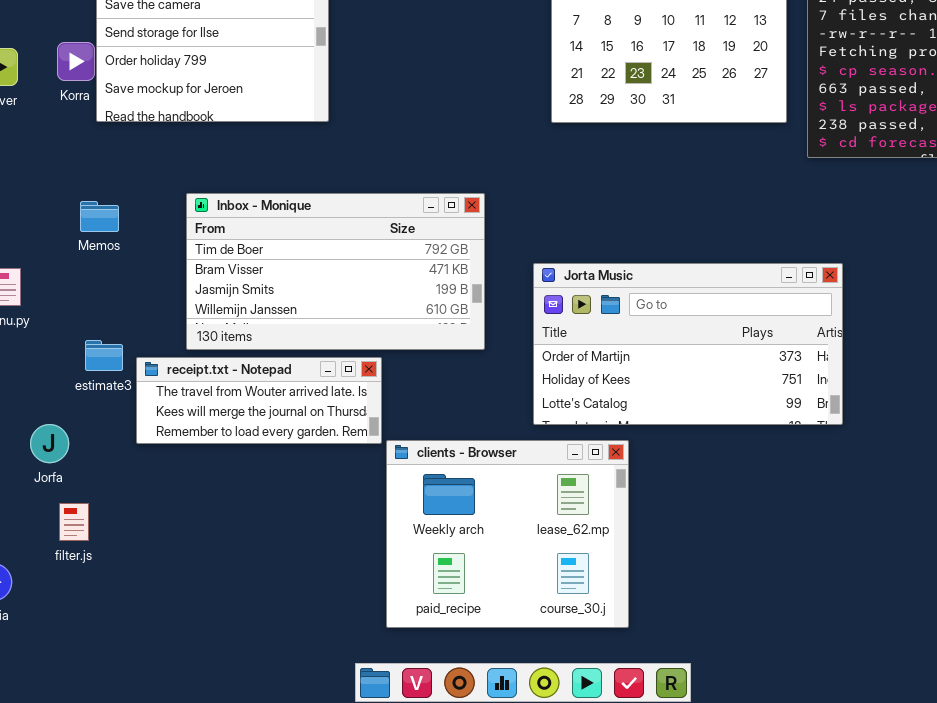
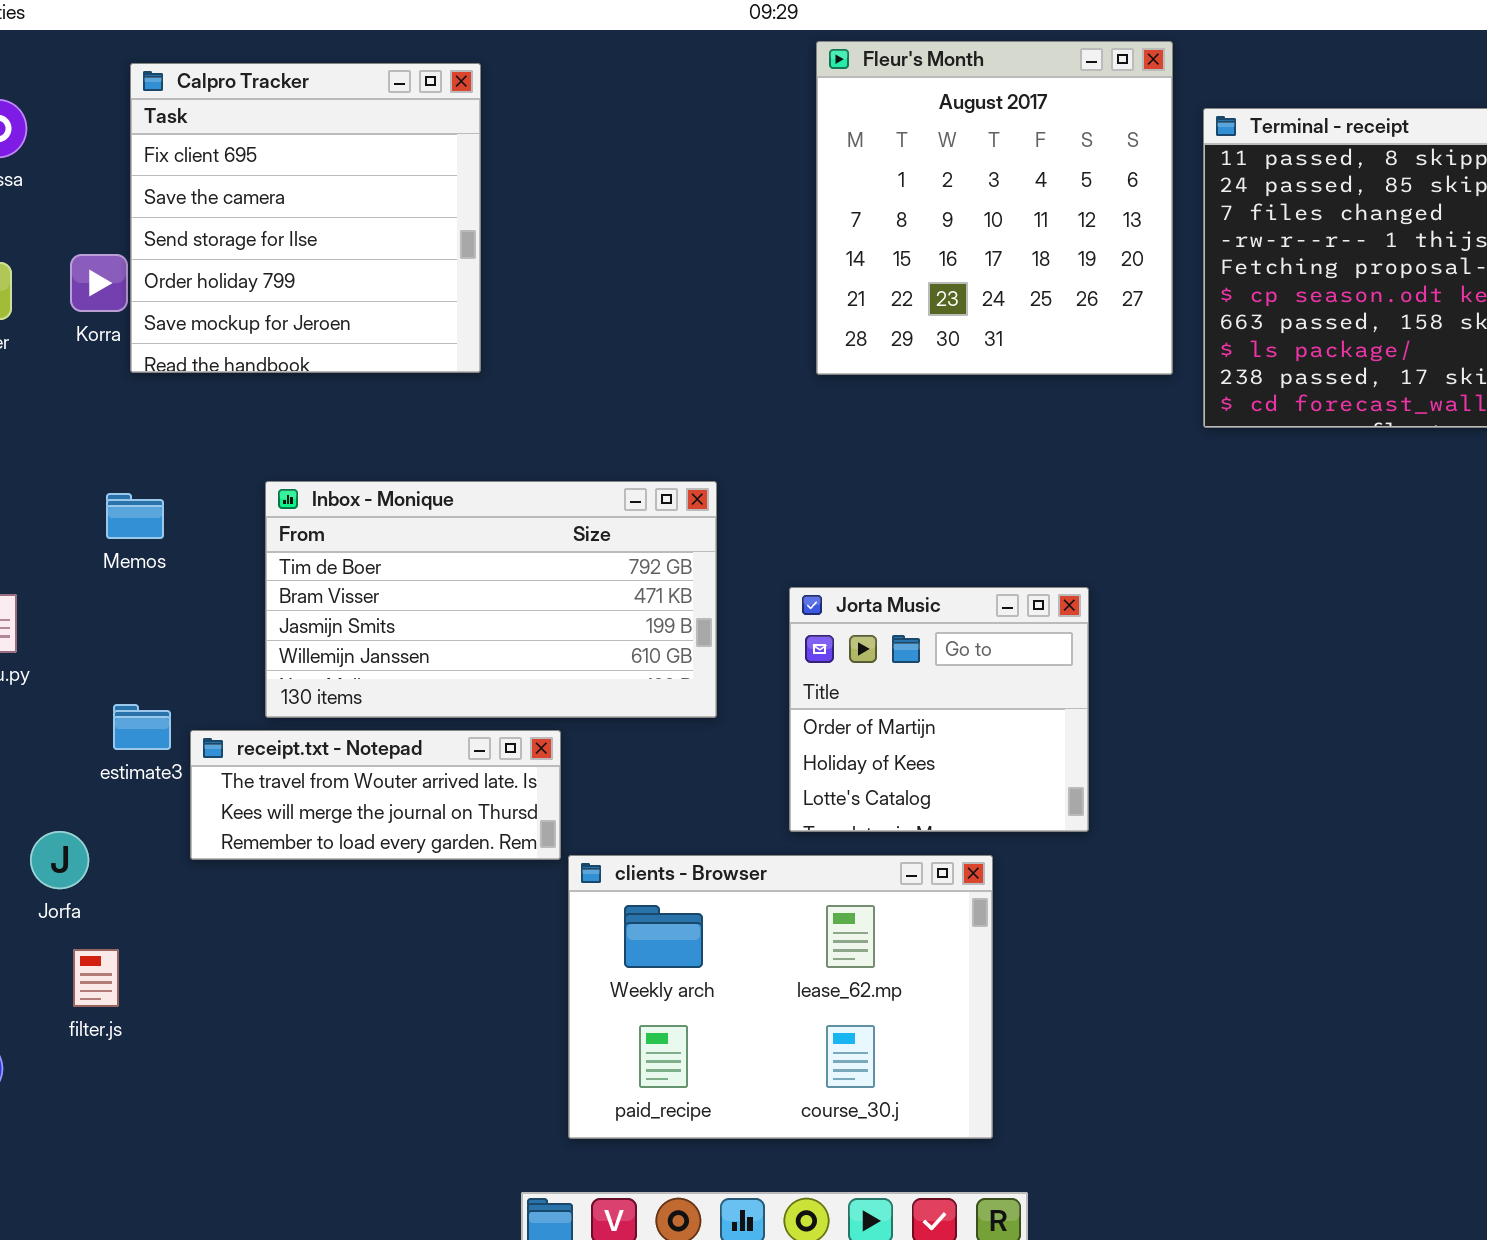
Jorta Music: [533,263,843,425] -> [789,587,1089,832], resized
clients - Browser: [386,440,629,628] -> [568,855,993,1139], resized

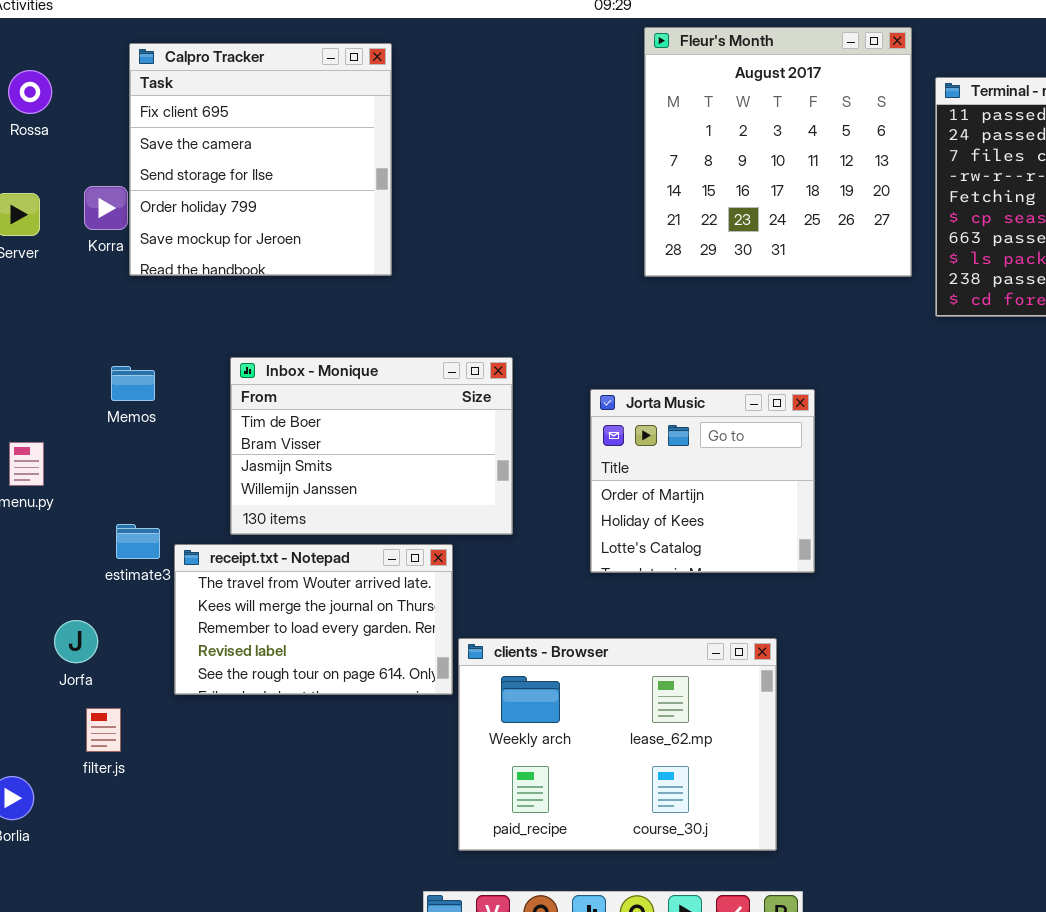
Inbox - Monique: [265,481,717,718] -> [230,357,513,535], resized
Jorta Music: [789,587,1089,832] -> [590,389,815,573], moved
receipt.txt - Notepad: [190,730,561,860] -> [174,544,453,695], resized

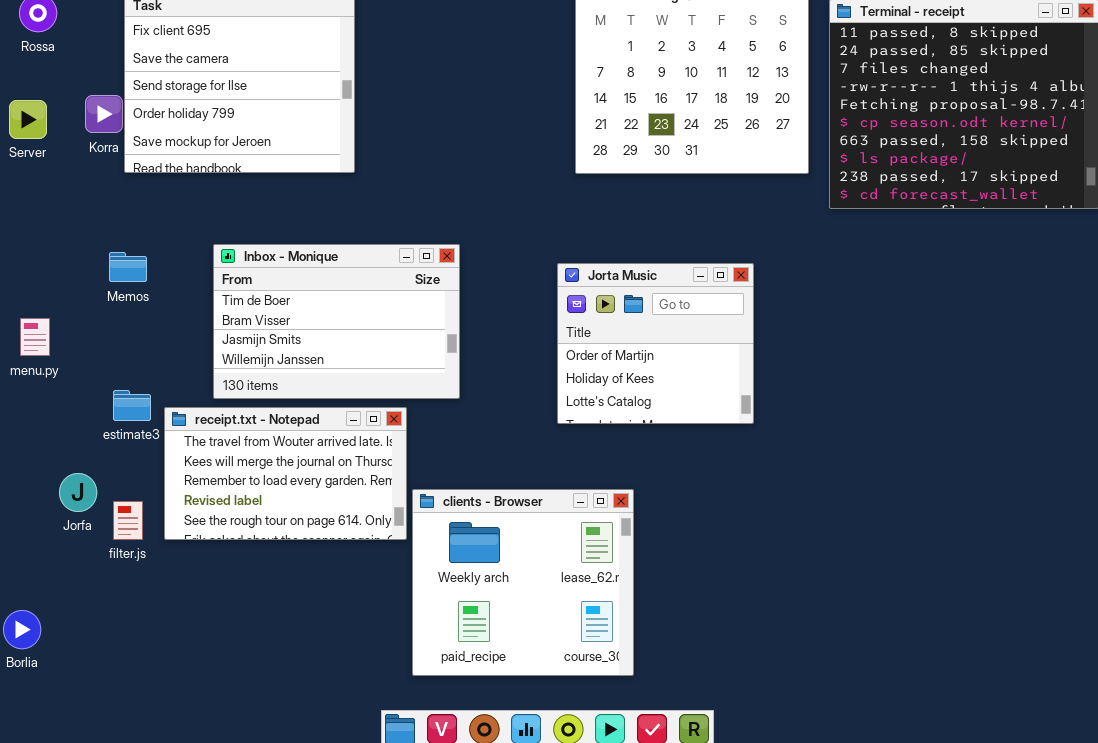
Jorta Music: [590,389,815,573] -> [557,263,754,424], moved
clients - Browser: [458,638,777,851] -> [412,489,634,676], resized
filter.js: [86,708,121,752] -> [113,501,143,540], moved

